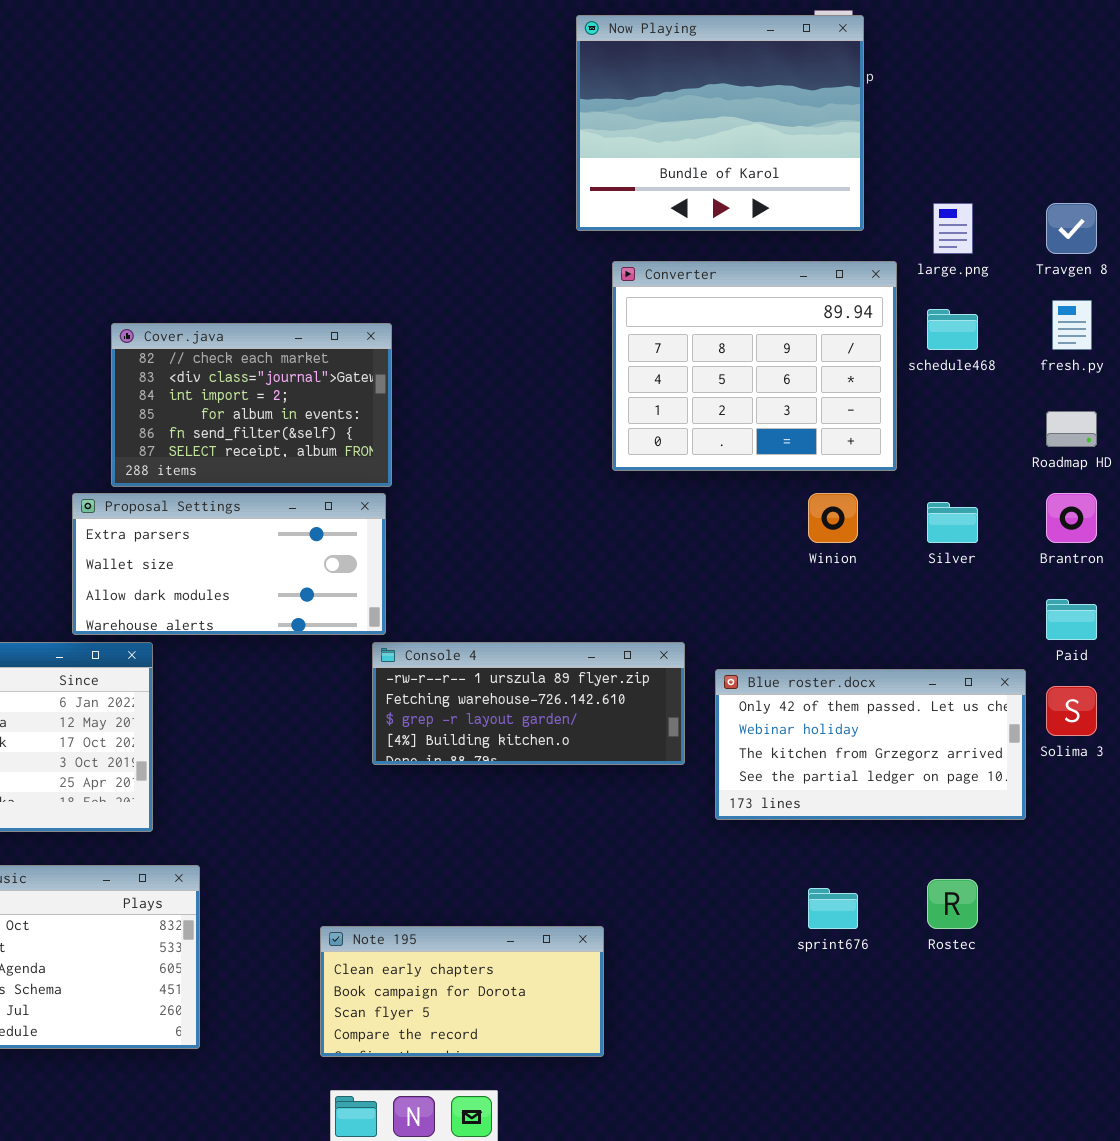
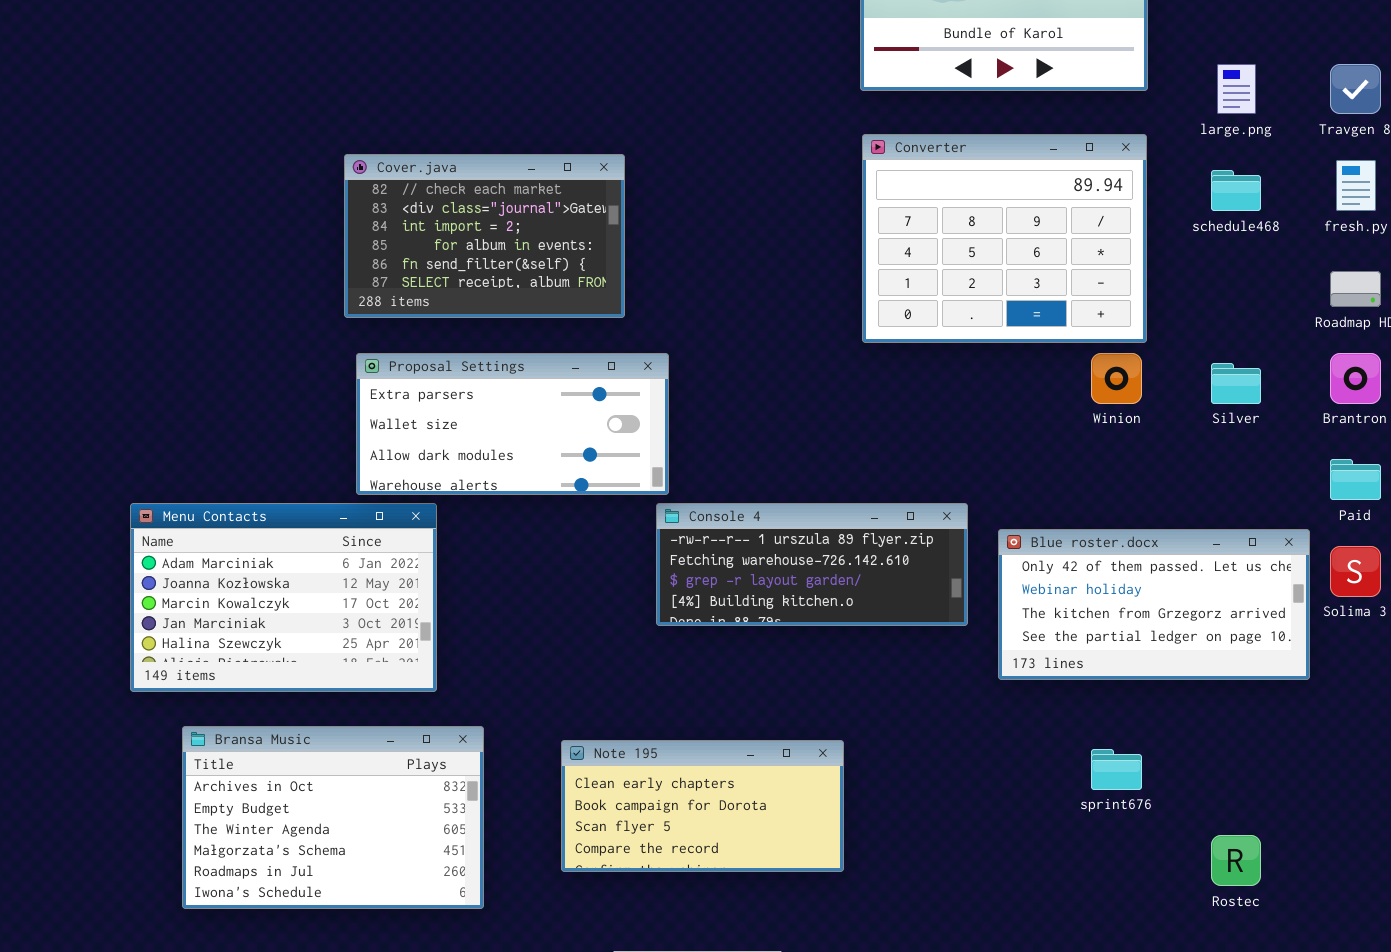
Converter: [612,261,897,471] -> [862,134,1147,343], moved
Cover.java: [111,323,392,487] -> [344,154,625,318], moved
Rostec: [927,879,978,929] -> [1211,835,1261,886], moved
Note 195: [320,926,604,1057] -> [561,740,844,872], moved

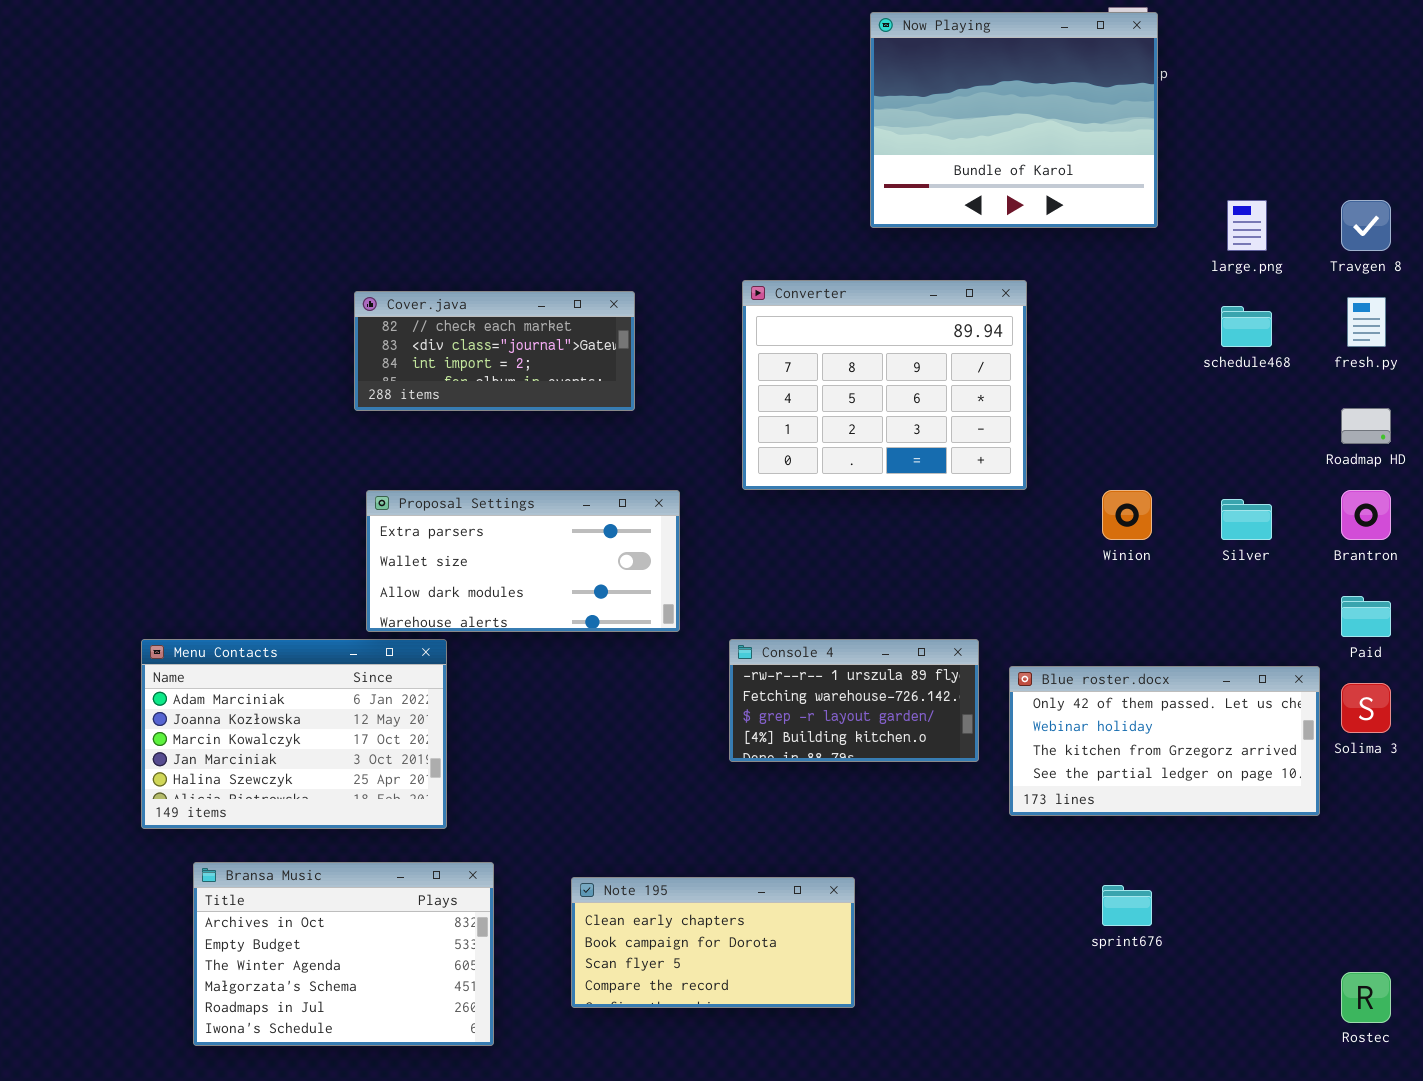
Converter: [862,134,1147,343] -> [742,280,1027,490], moved
Cover.java: [344,154,625,318] -> [354,291,635,411], resized
Console 4: [656,503,968,626] -> [729,639,979,762], resized
Rostec: [1211,835,1261,886] -> [1341,972,1391,1023], moved

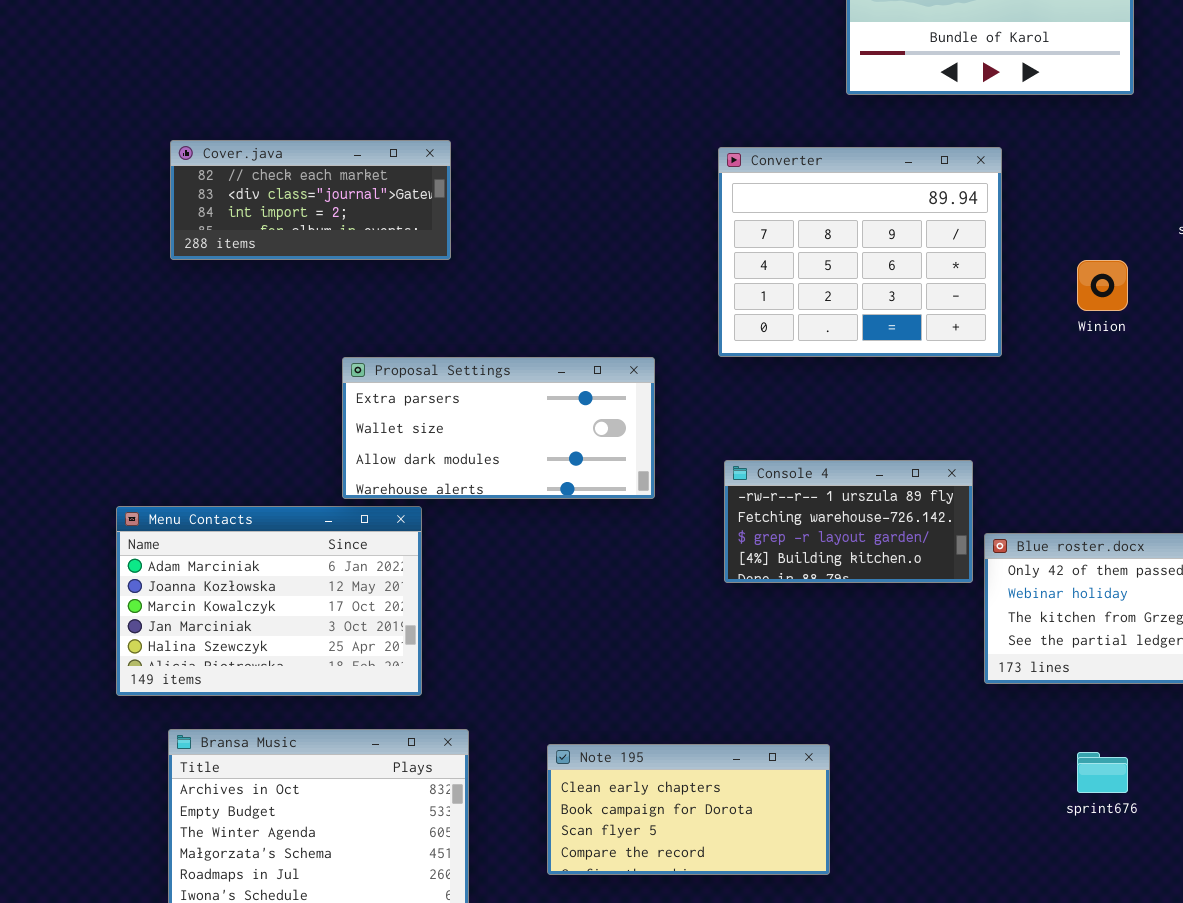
Cover.java: [354,291,635,411] -> [170,140,451,260], moved
Winion: [1102,490,1152,540] -> [1077,260,1128,311], moved
Console 4: [729,639,979,762] -> [724,460,973,583], moved

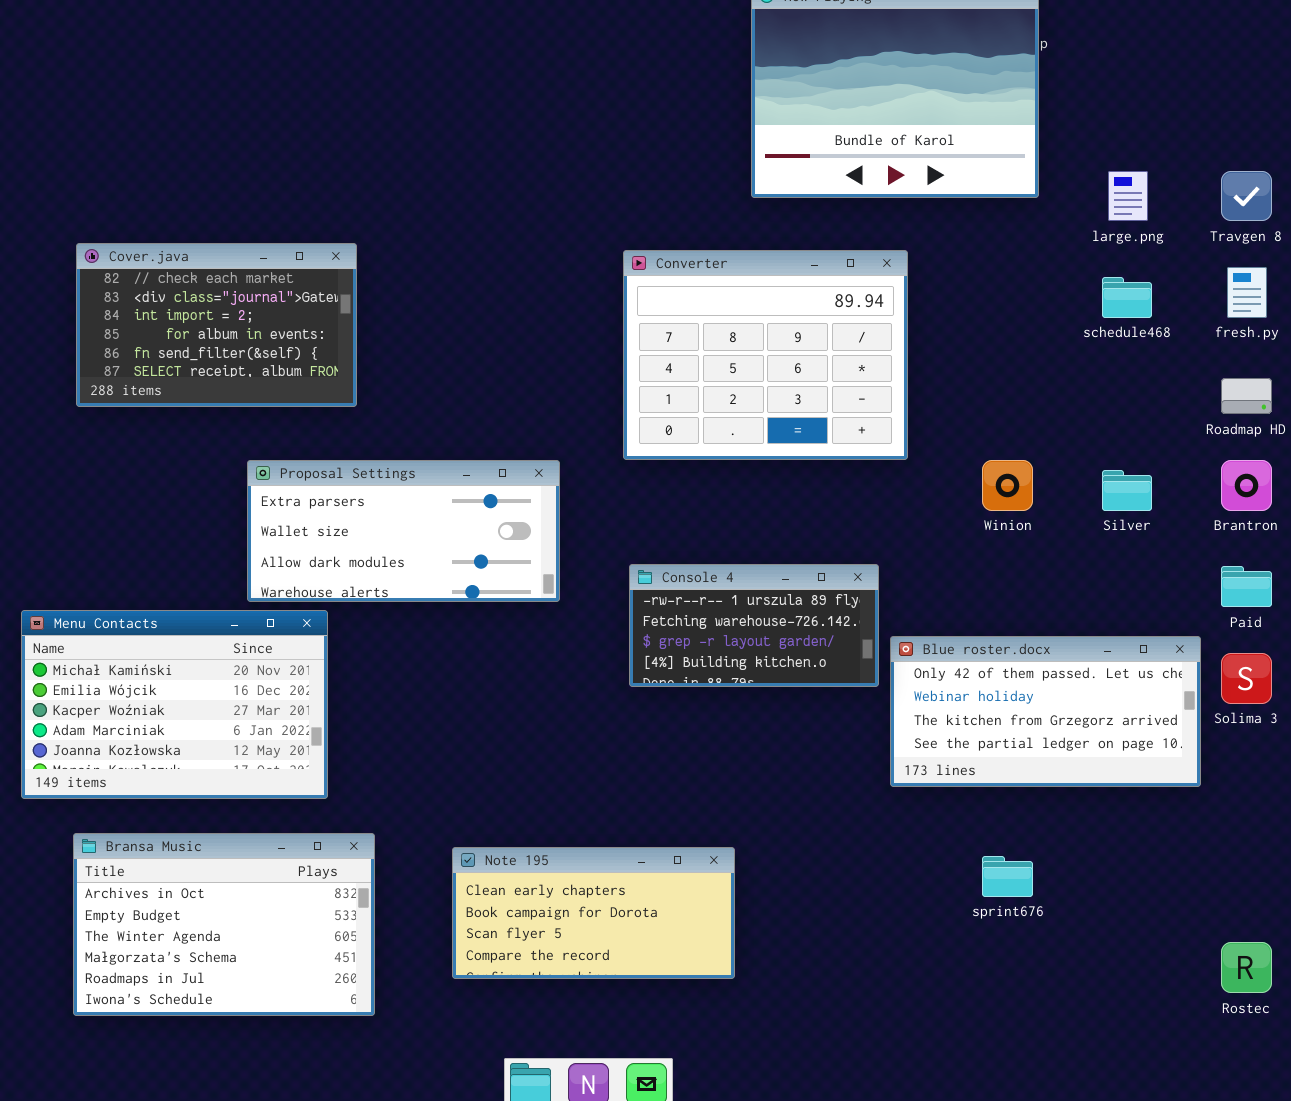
Cover.java: [170,140,451,260] -> [76,243,357,407], resized
Winion: [1077,260,1128,311] -> [982,460,1033,511], moved
Menu Contacts: [116,506,422,696] -> [21,610,328,799], scrolled up 3 rows

